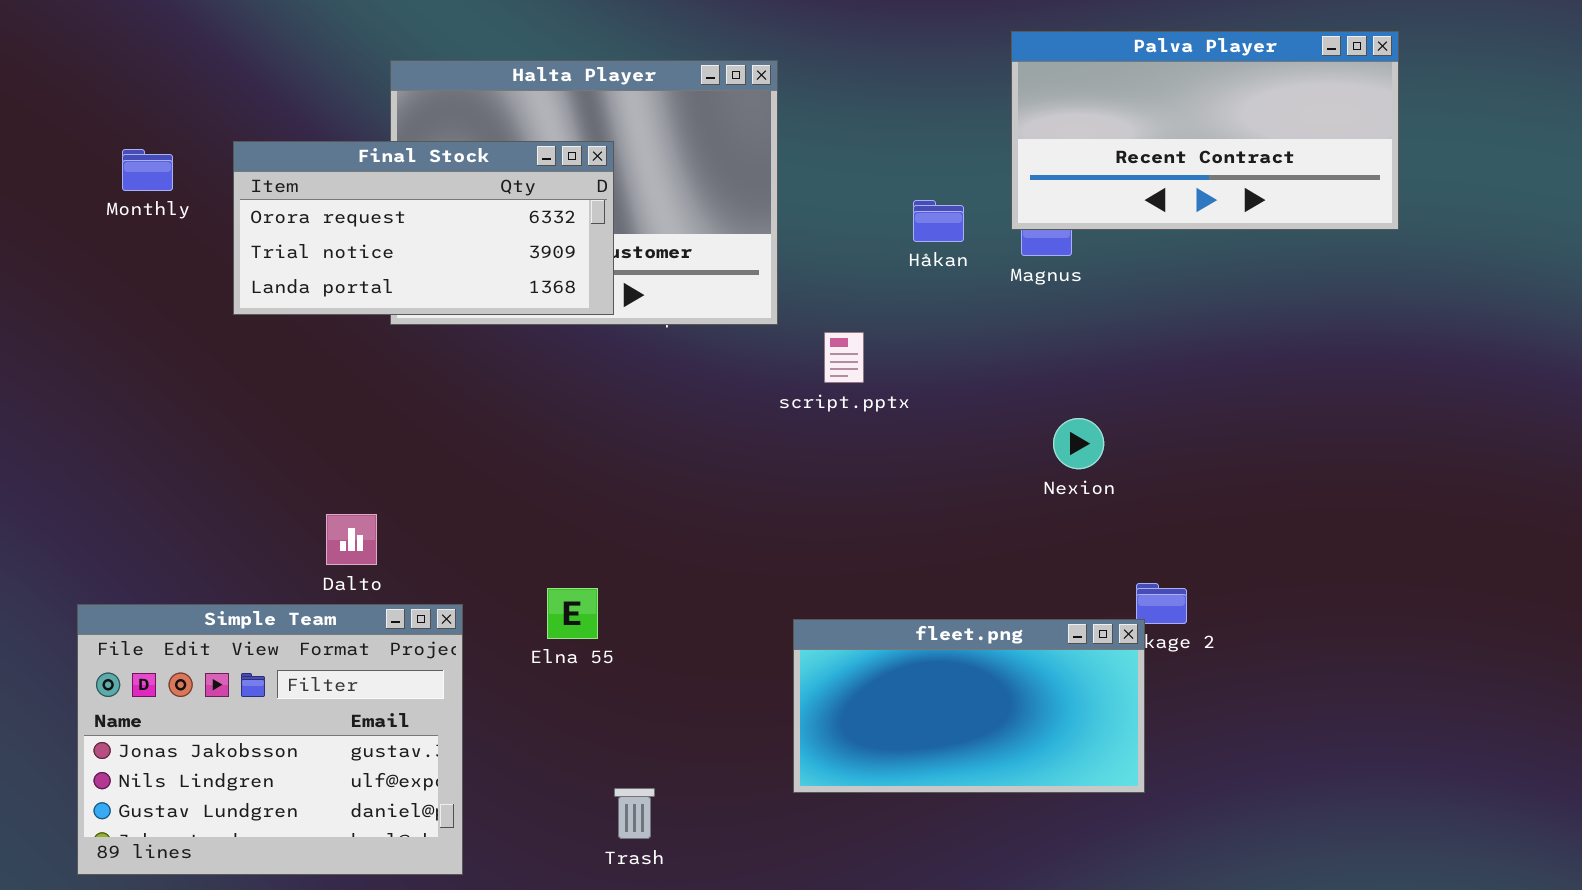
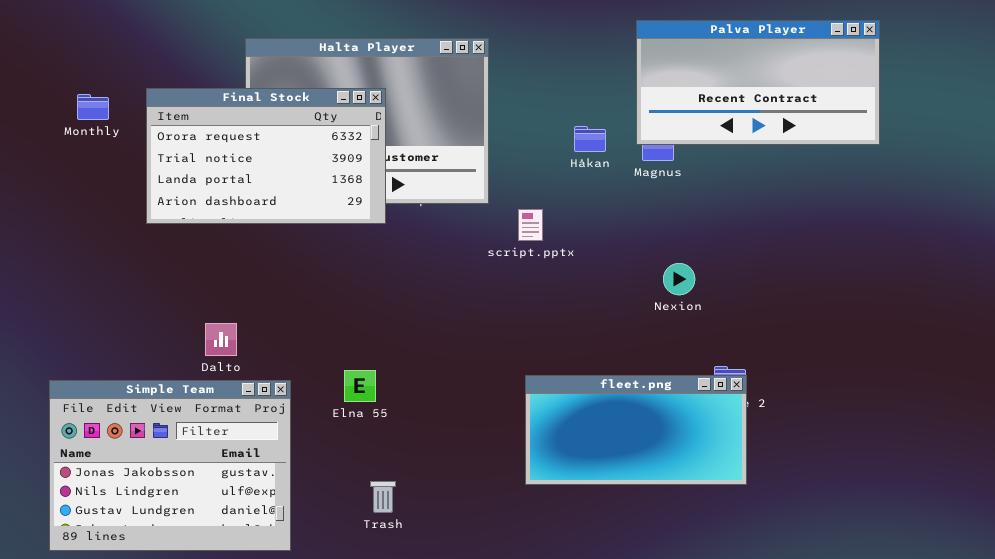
Final Stock: [233,141,614,315] -> [146,88,386,224], resized
fleet.png: [793,619,1145,793] -> [525,375,747,485], moved
Trash: [614,788,655,839] -> [370,481,396,513], moved

